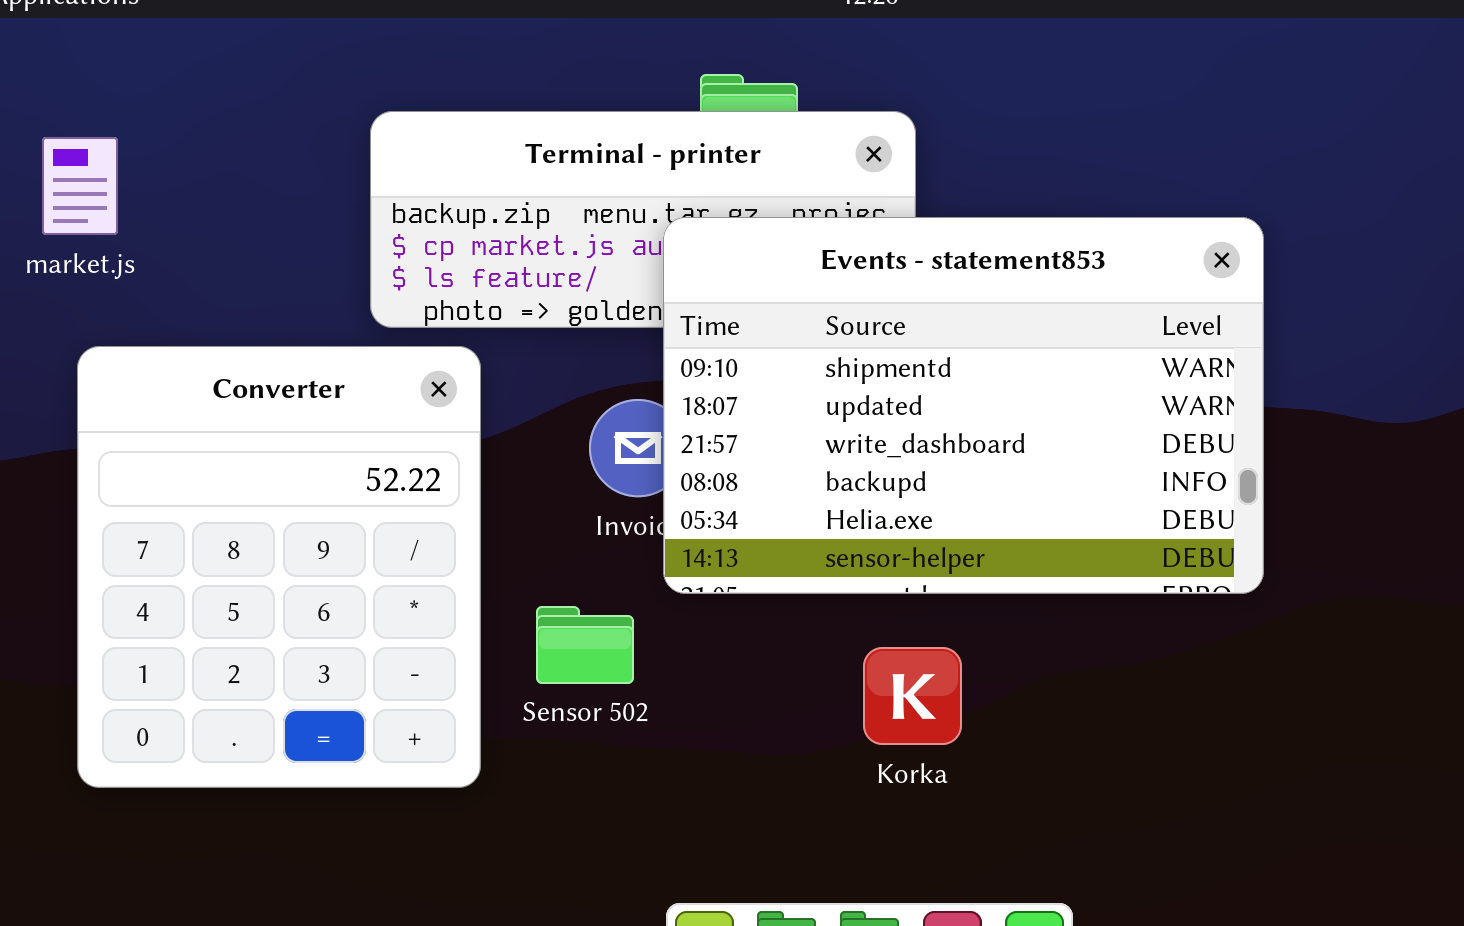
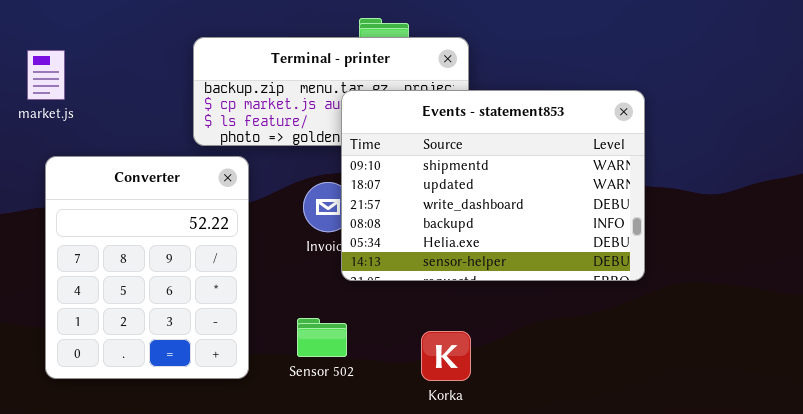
Sensor 502: [536,606,634,684] -> [297,318,347,357], moved
Korka: [863,647,962,745] -> [421,331,471,381], moved

